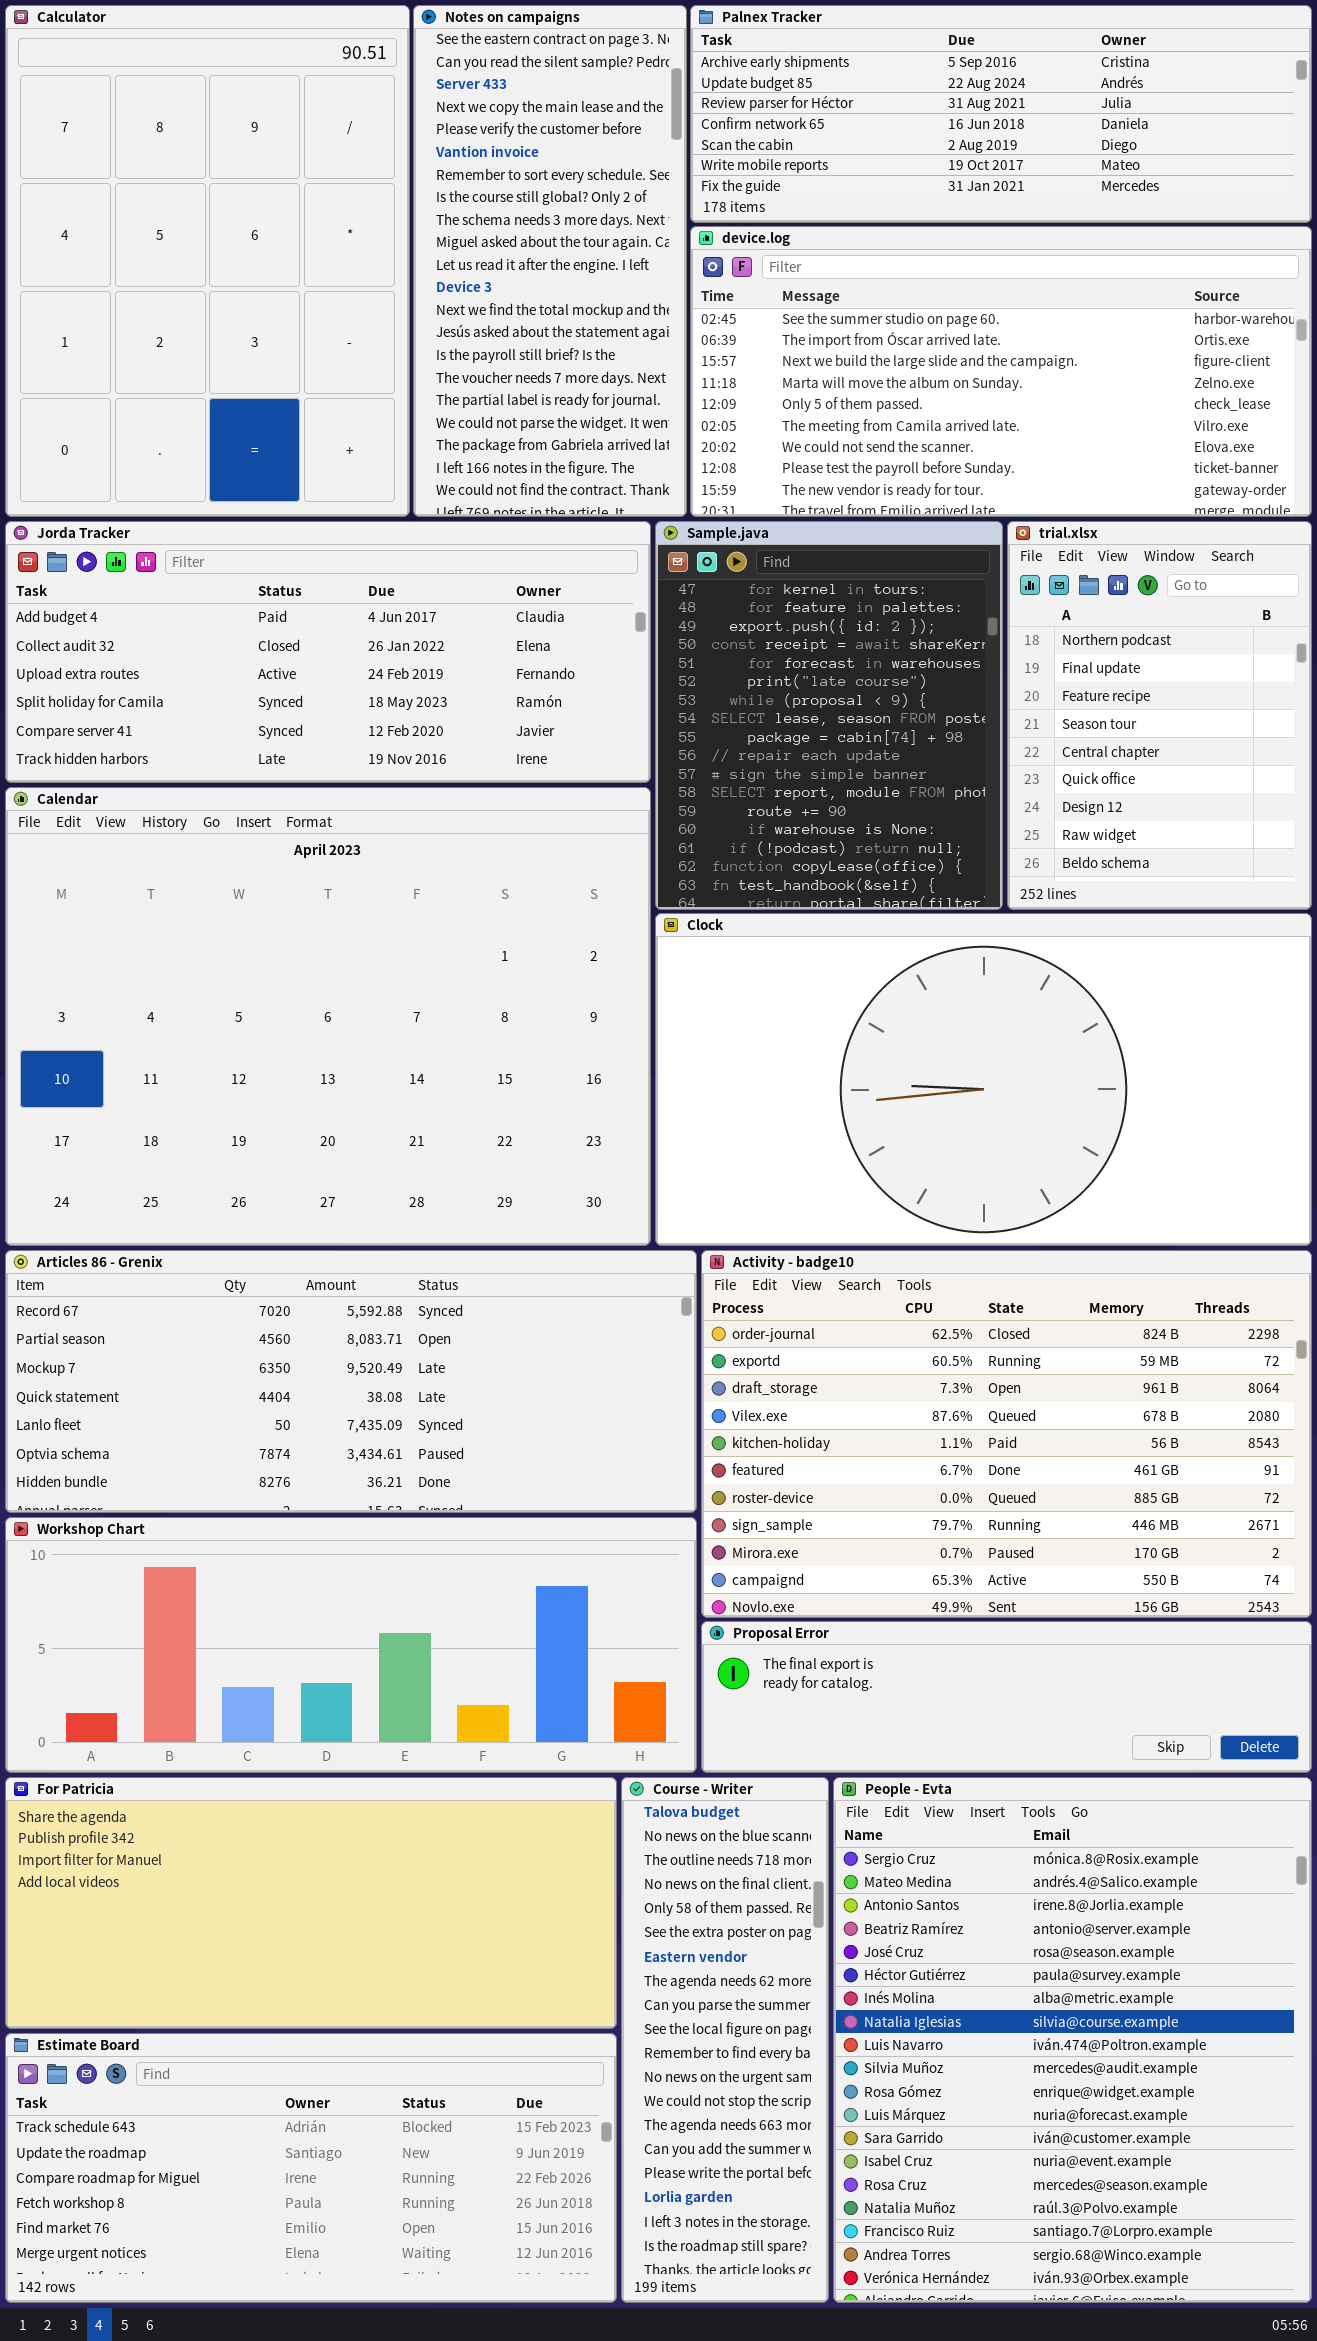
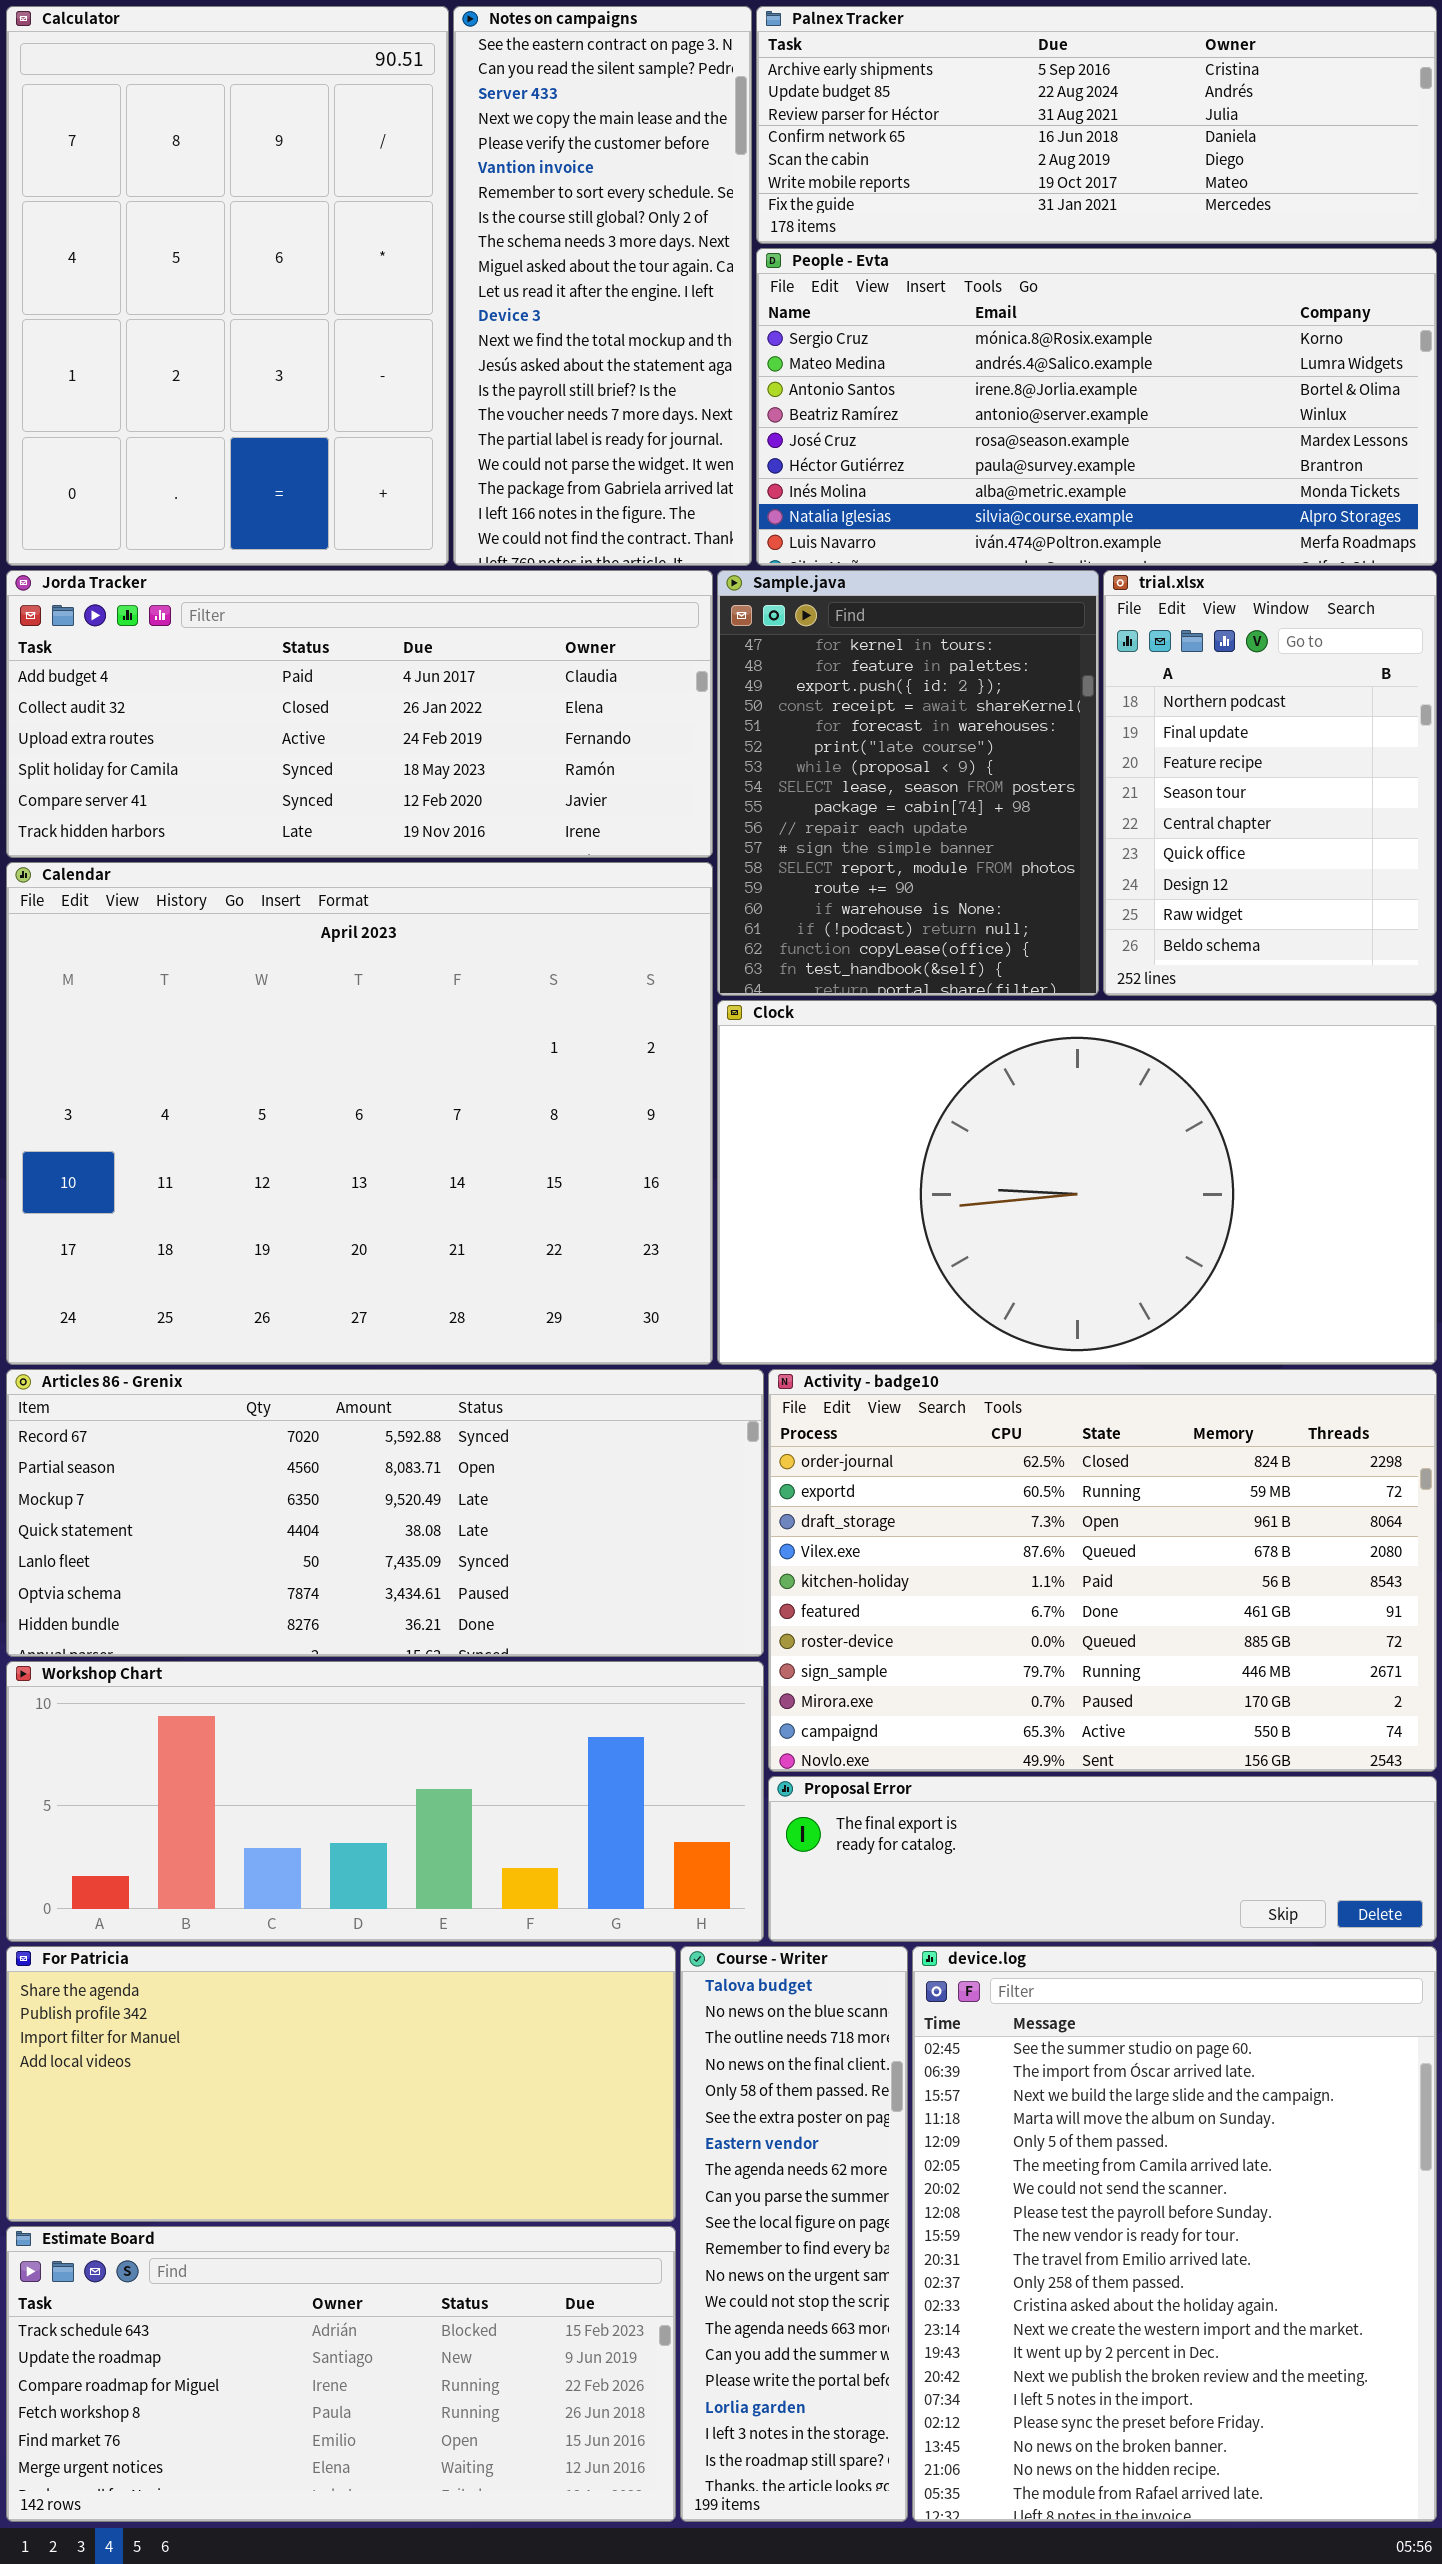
device.log: [690,226,1312,517] -> [912,1946,1437,2522], moved, resized
People - Evta: [833,1777,1312,2303] -> [756,248,1437,566], moved, resized

